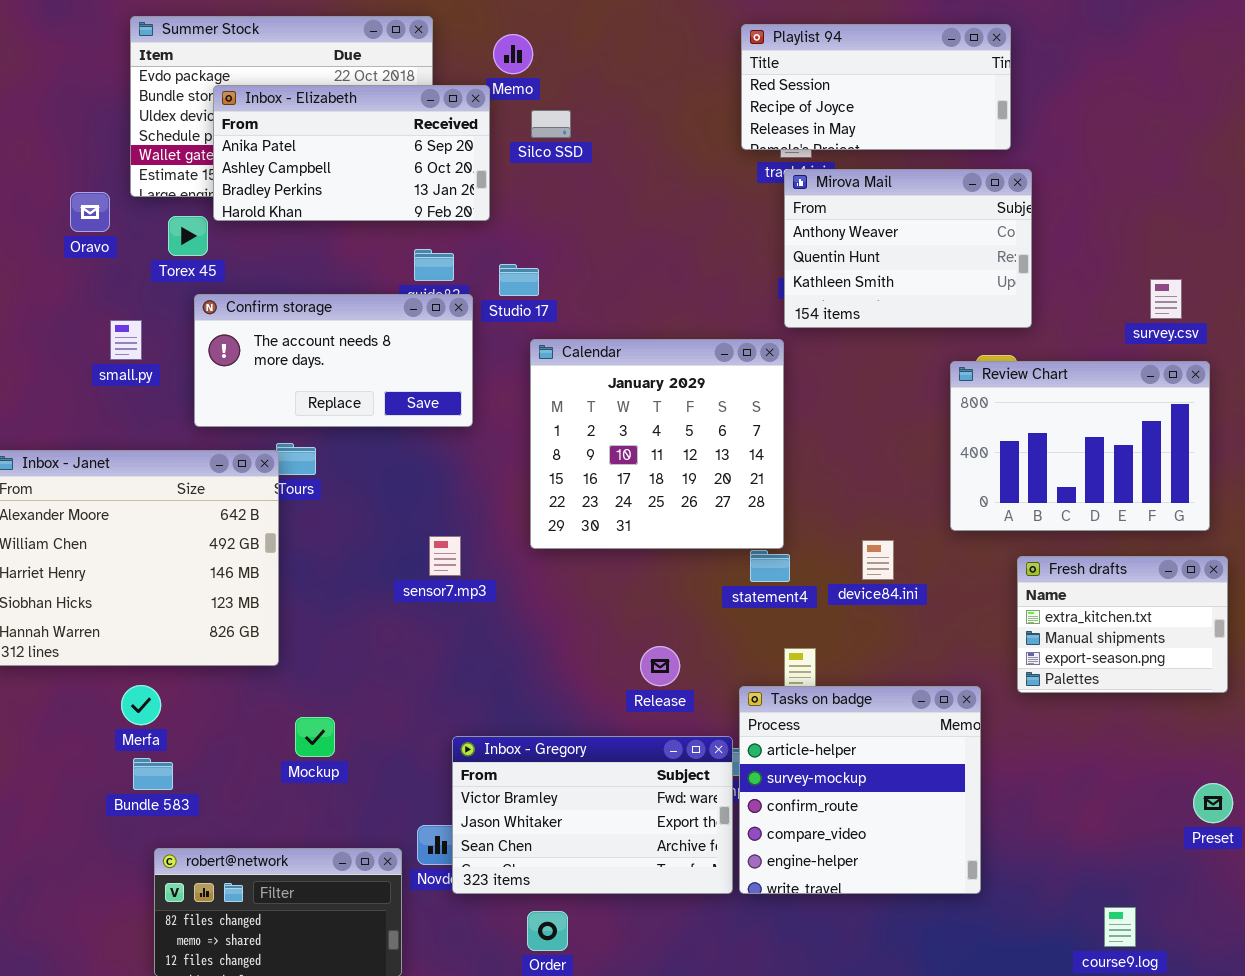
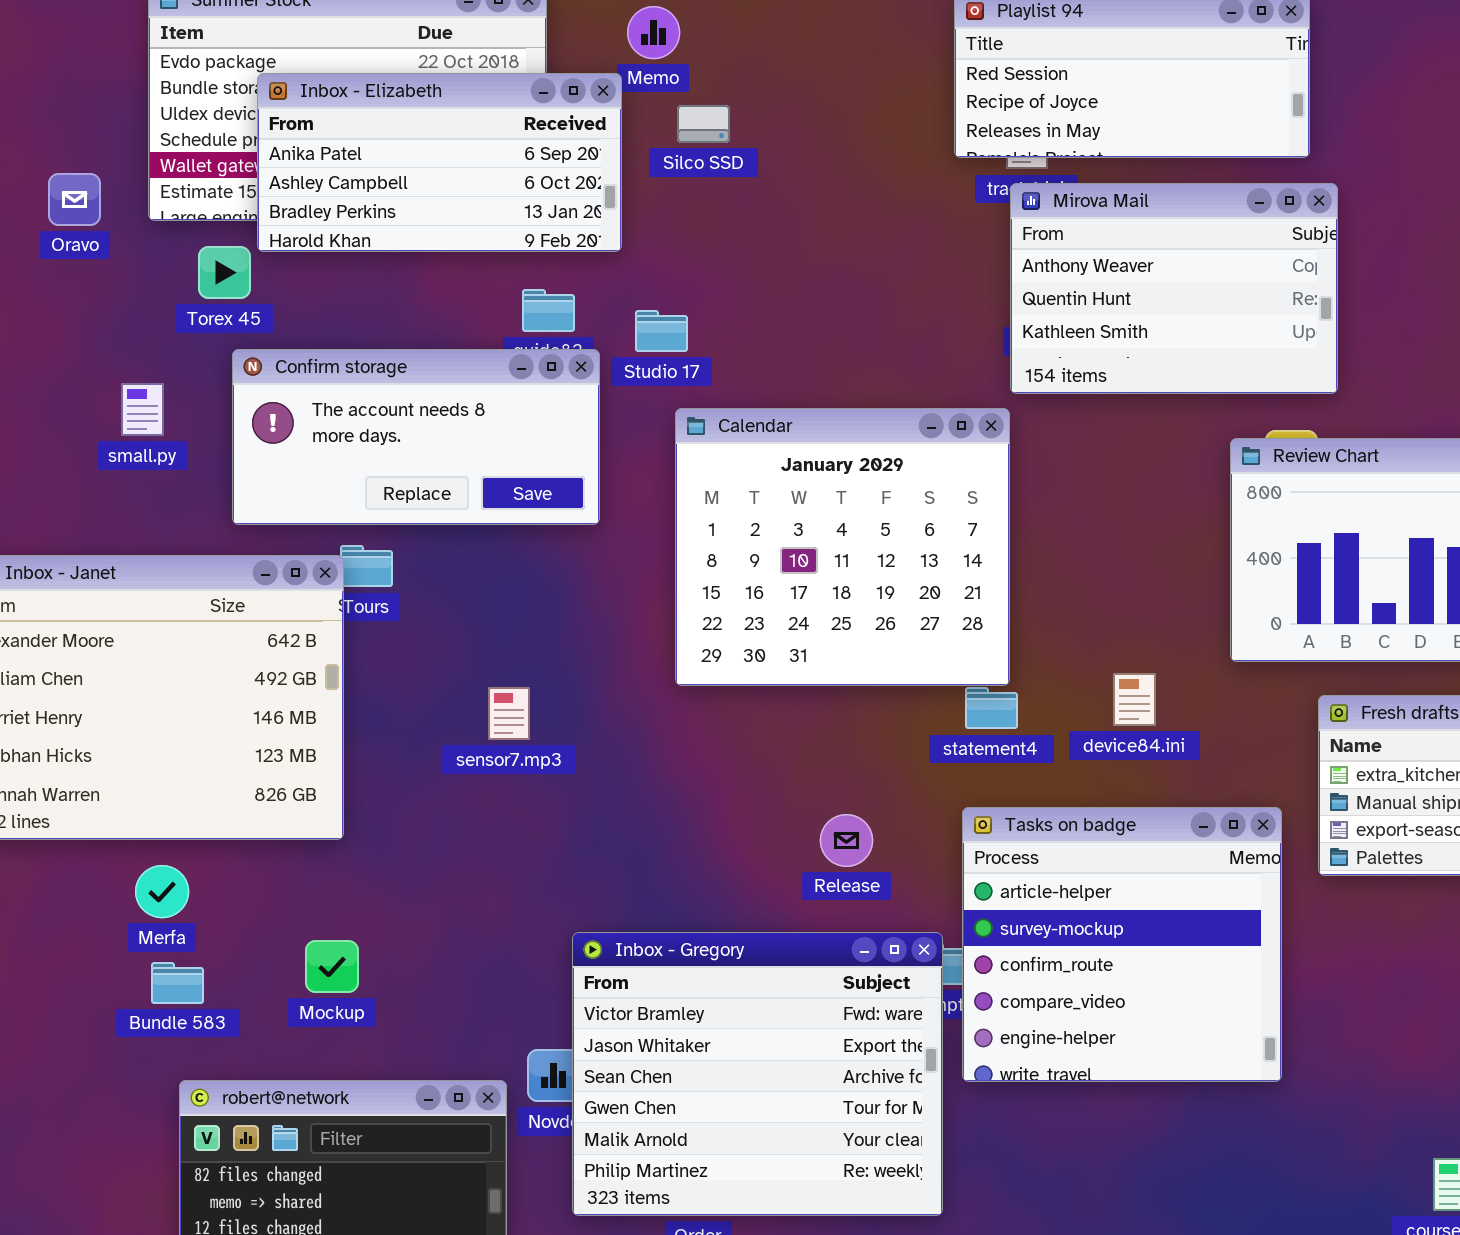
Oravo: [70,192,110,232] -> [48,173,101,226], moved
sensor7.mp3: [429,536,461,576] -> [488,687,530,740], moved
Tasks on badge: [739,686,981,894] -> [962,807,1282,1082], moved
Mockup: [295,717,335,757] -> [305,940,359,993], moved
Inbox - Gregory: [452,736,733,894] -> [572,932,943,1216], resized

